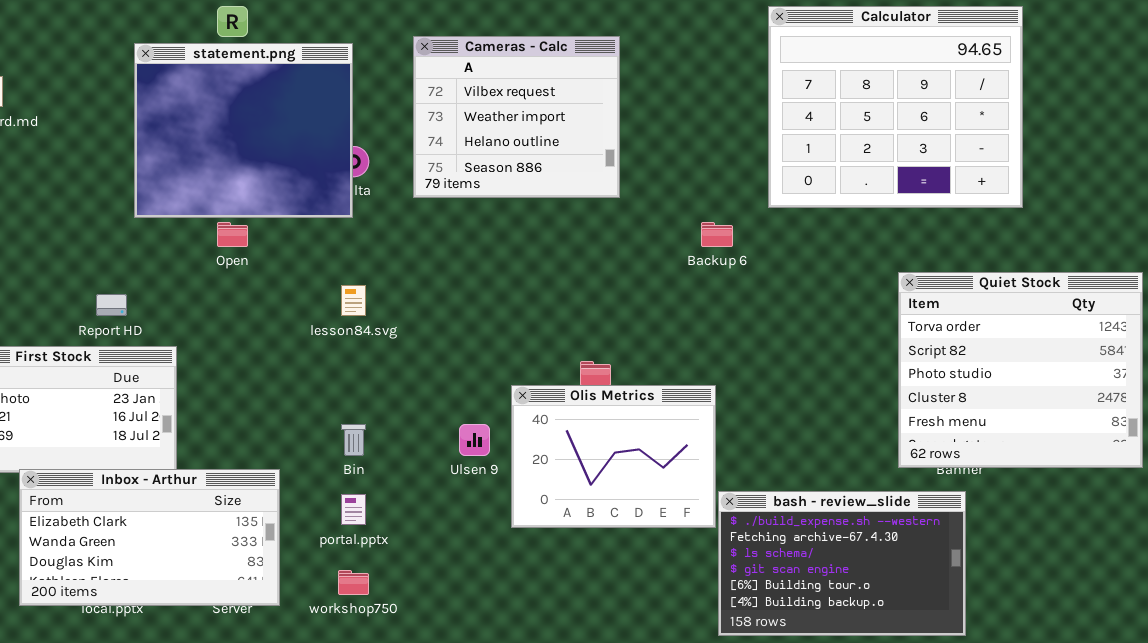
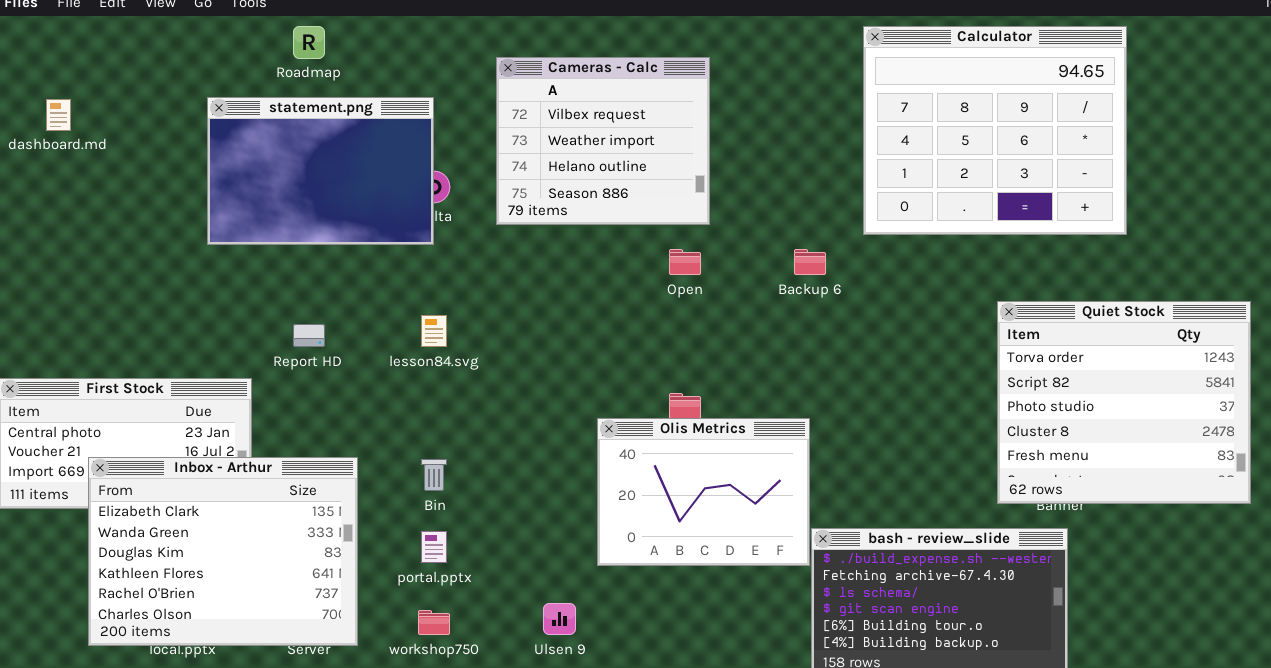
statement.png: [134,43,353,218] -> [207,97,434,245], resized
Open: [217,222,248,247] -> [669,249,701,275], moved
Report HD: [96,294,127,316] -> [293,324,325,347], moved
Ulsen 9: [459,424,490,456] -> [543,603,576,635], moved
Inbox - Arthur: [19,469,280,606] -> [88,457,358,646], resized

